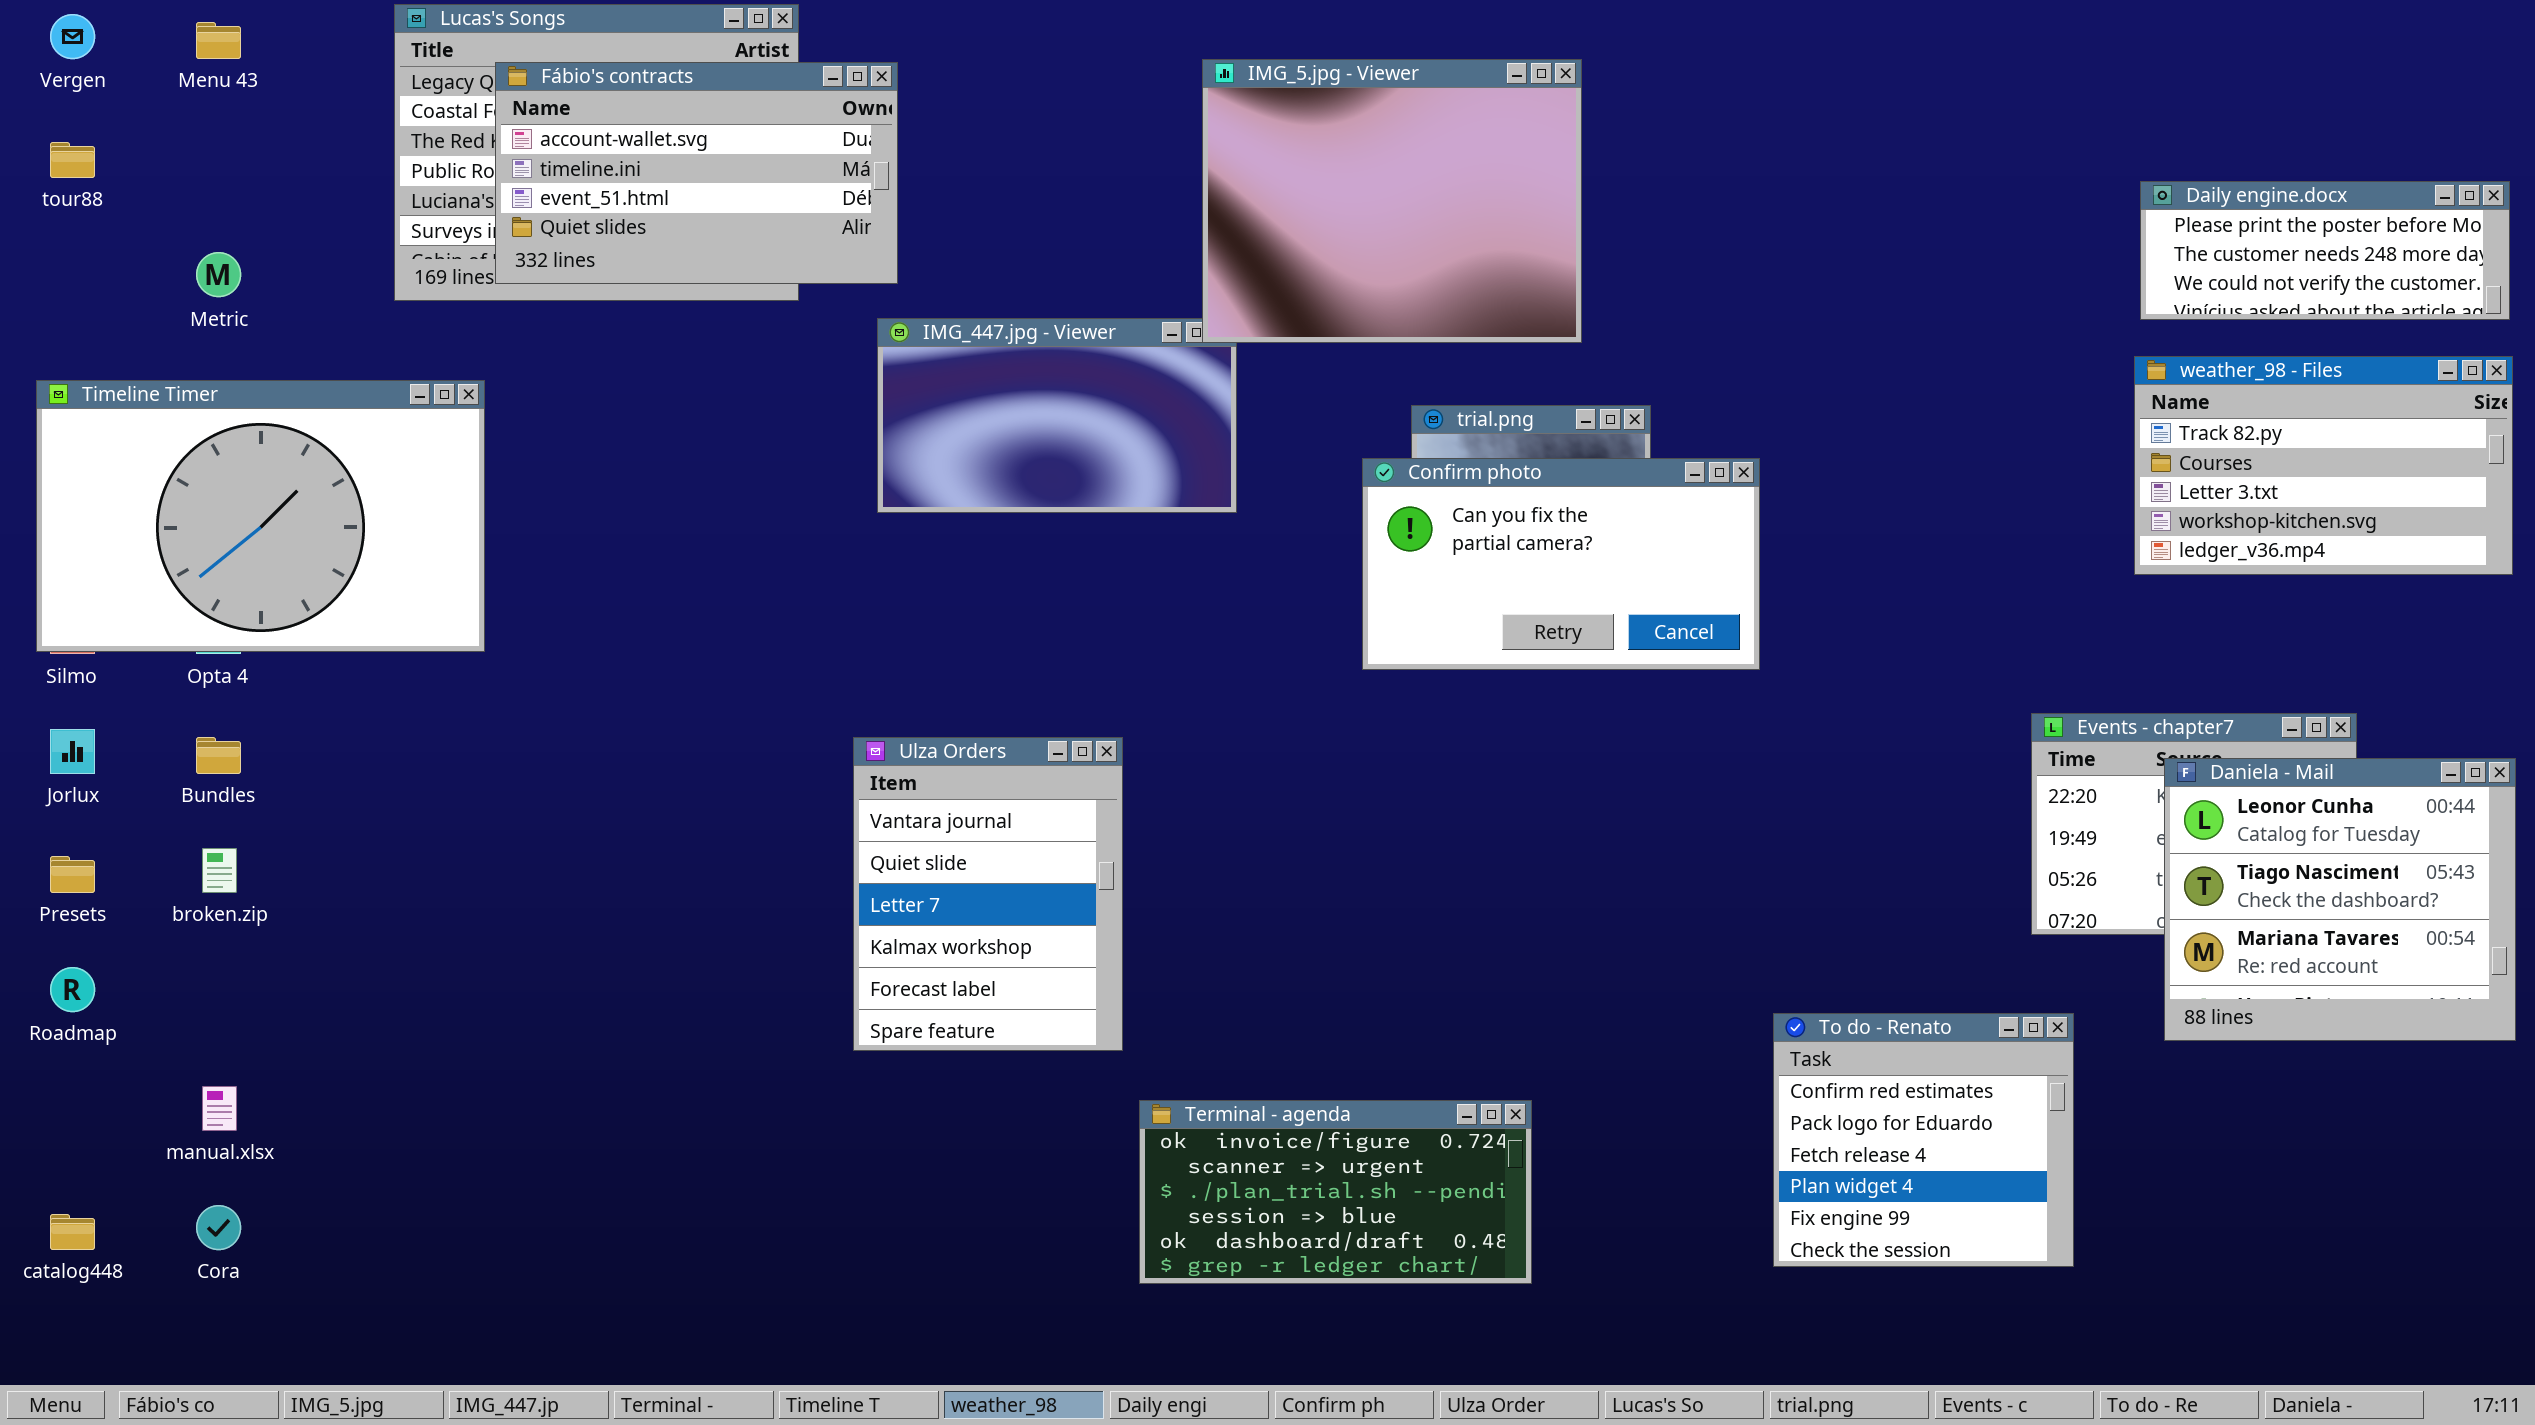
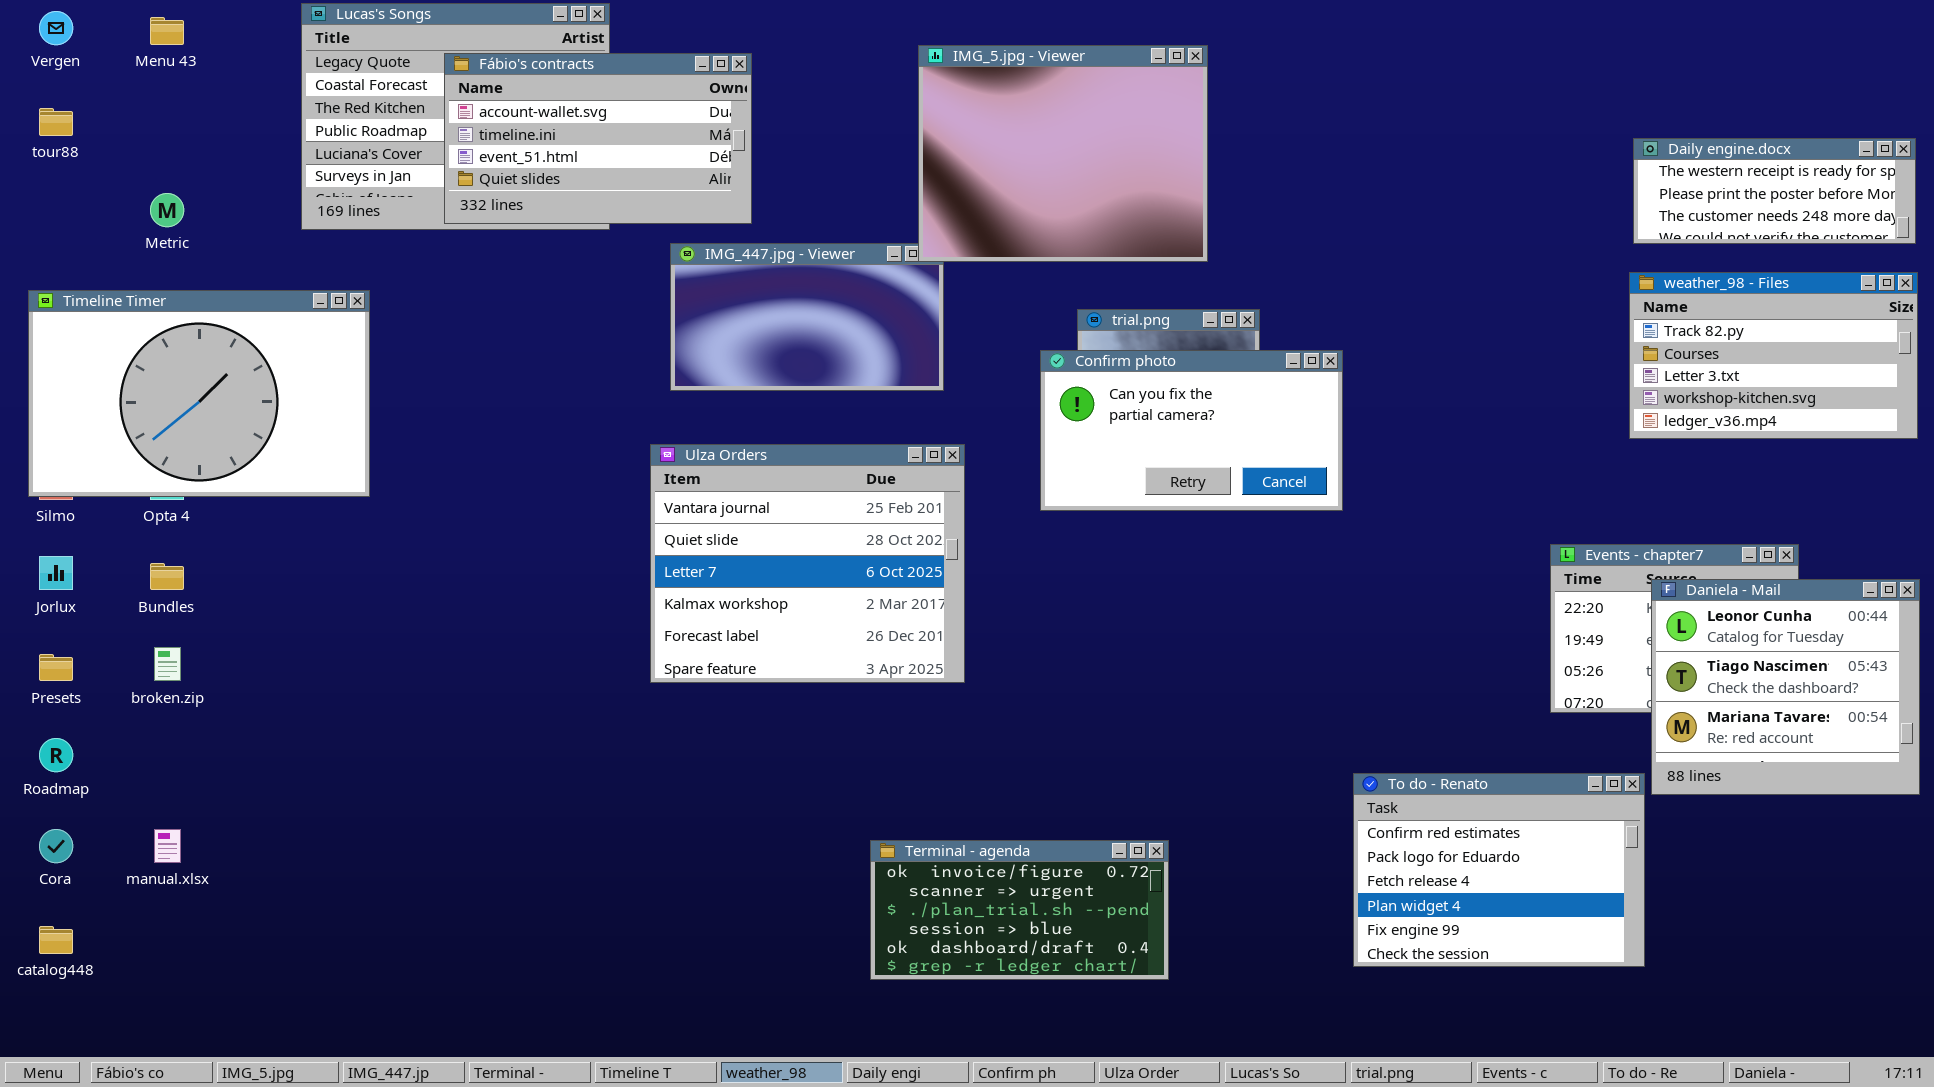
Fábio's contracts: [495,62,898,284] -> [444,53,752,224], moved
Daily engine.docx: [2140,181,2510,320] -> [1633,138,1916,244], scrolled up 1 row
Ulza Orders: [853,737,1123,1051] -> [650,444,965,683], moved, resized
To do - Renato: [1773,1013,2074,1267] -> [1353,773,1645,967], resized
Cora: [196,1205,241,1250] -> [39,829,73,863], moved

